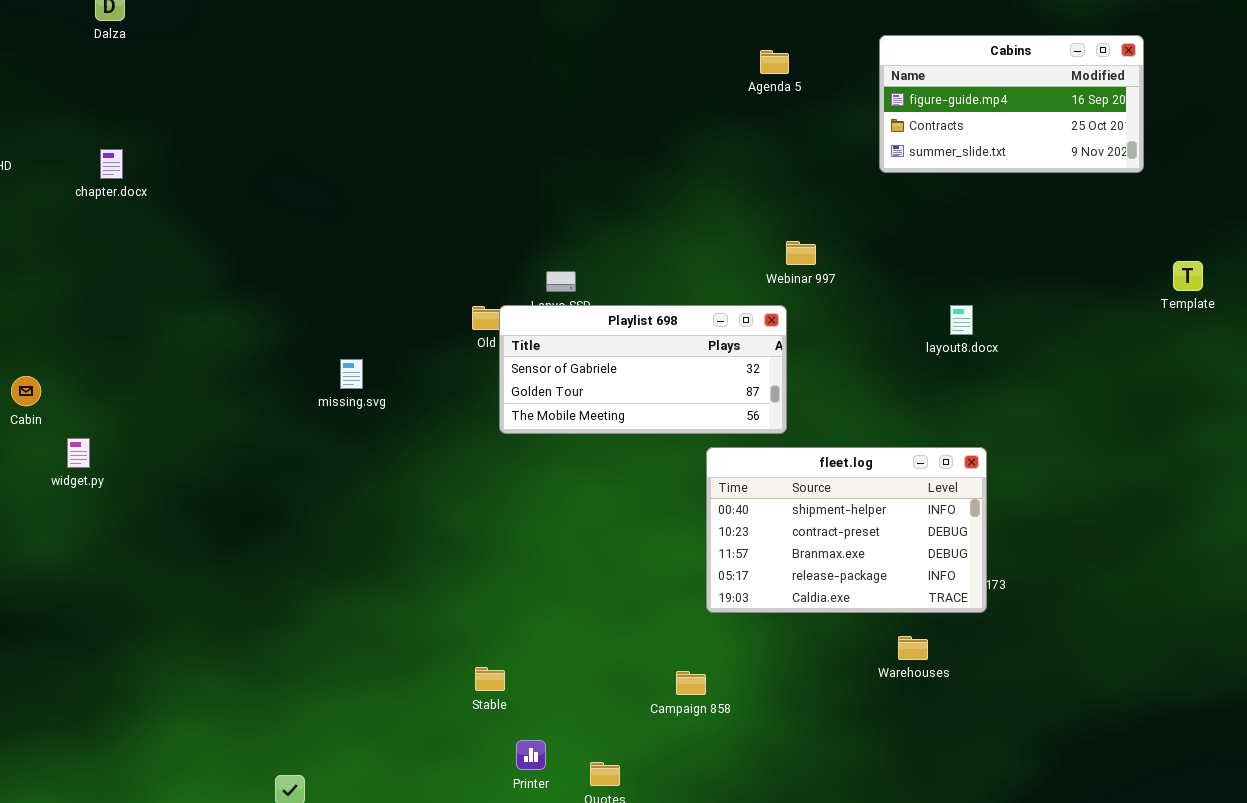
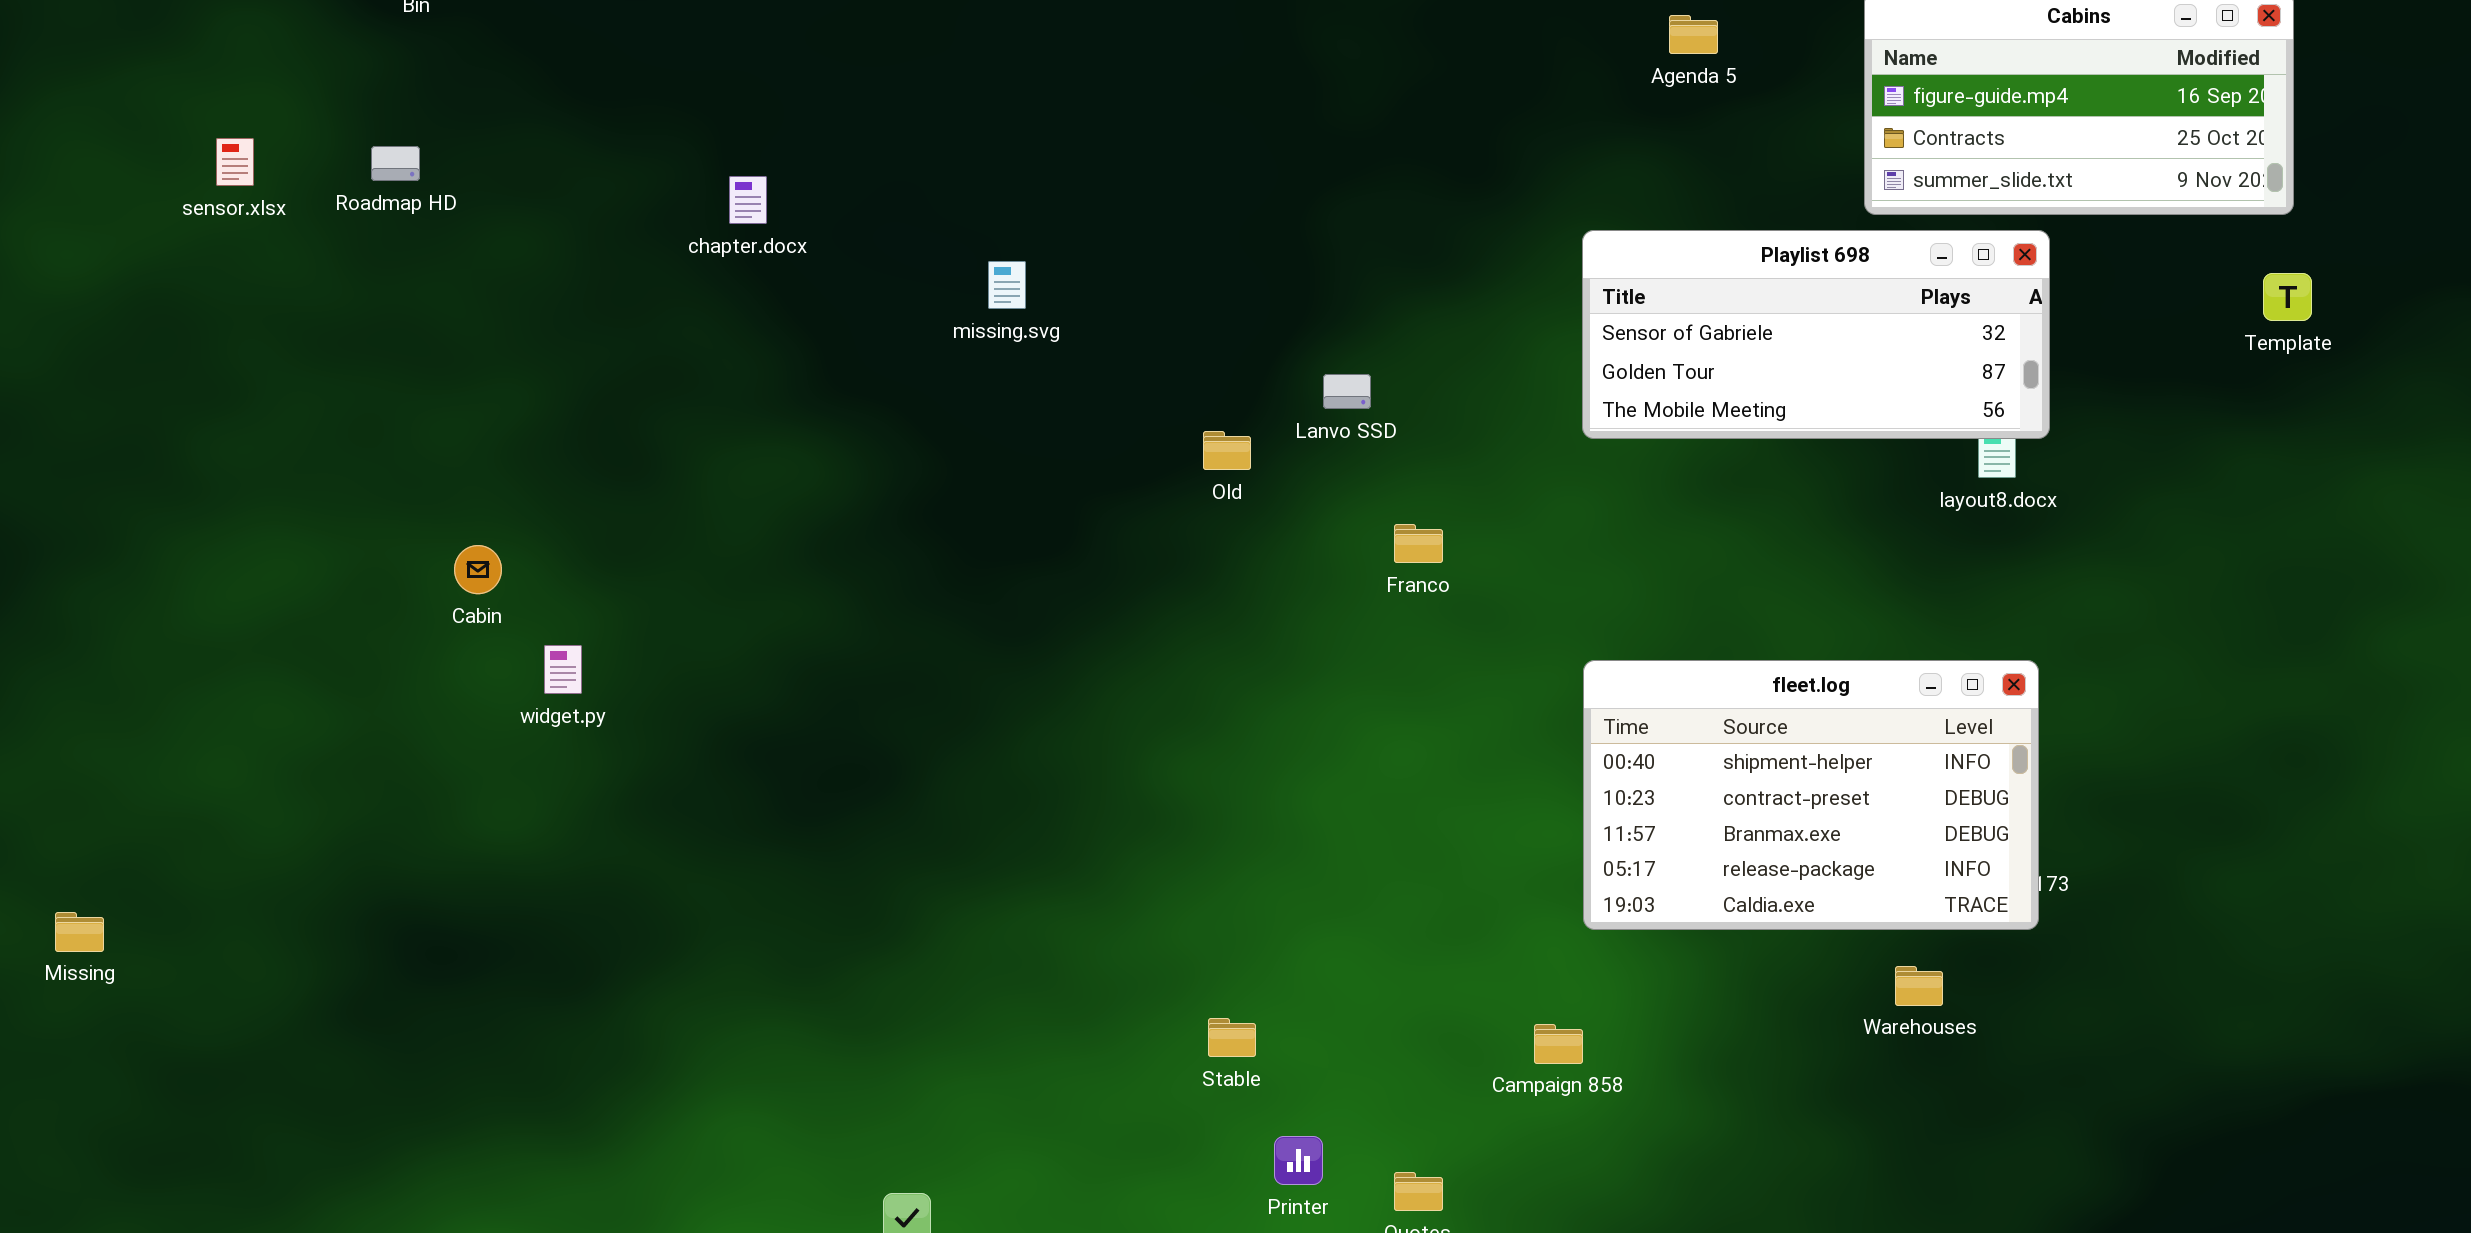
chapter.docx: [100,149,123,179] -> [729,176,767,224], moved
Template: [1173,261,1203,291] -> [2263,273,2312,321], moved
Playlist 698: [499,305,787,434] -> [1582,230,2050,439], moved
missing.svg: [340,359,363,389] -> [988,261,1026,309], moved

